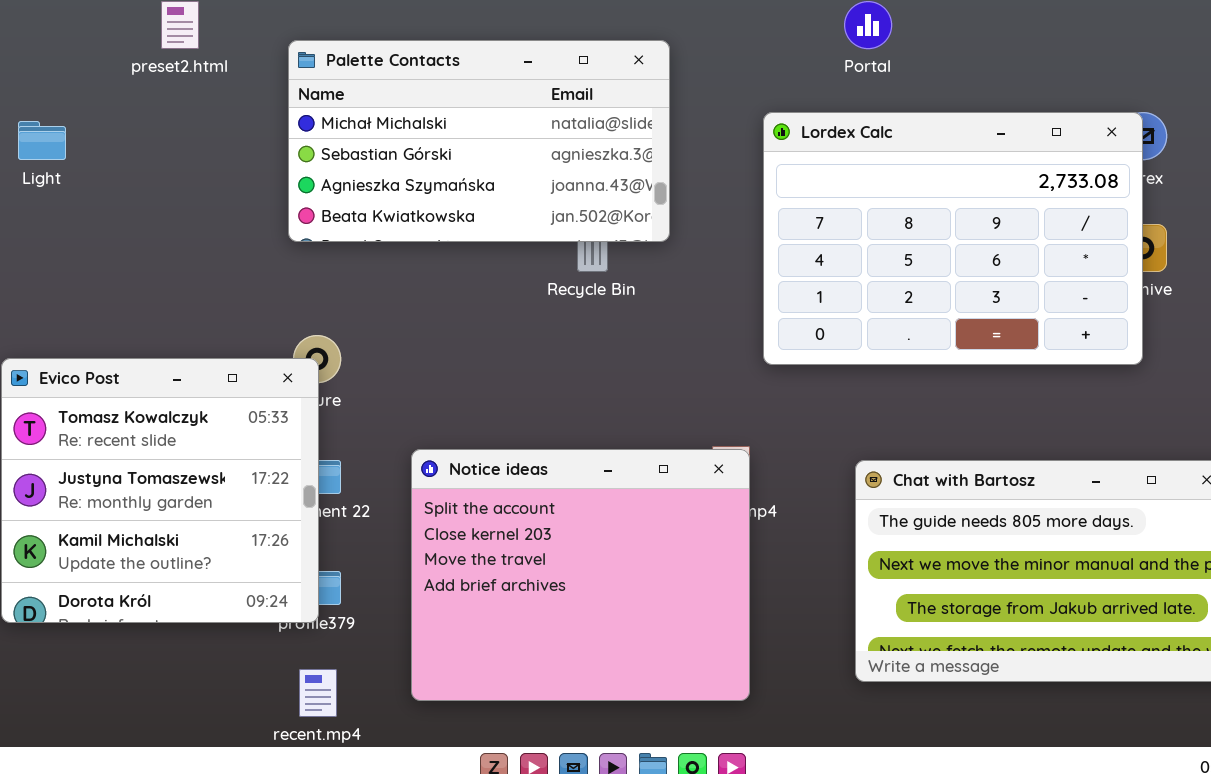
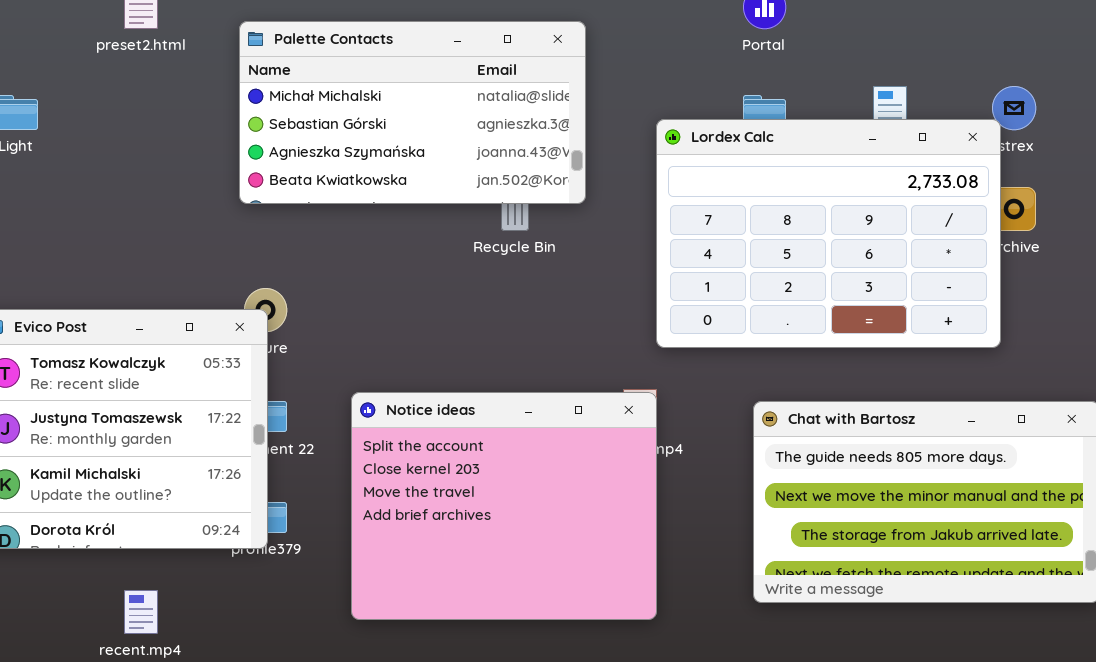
Lordex Calc: [763,112,1143,365] -> [656,119,1001,348], moved
recent.mp4: [299,669,337,717] -> [124,590,158,634], moved

